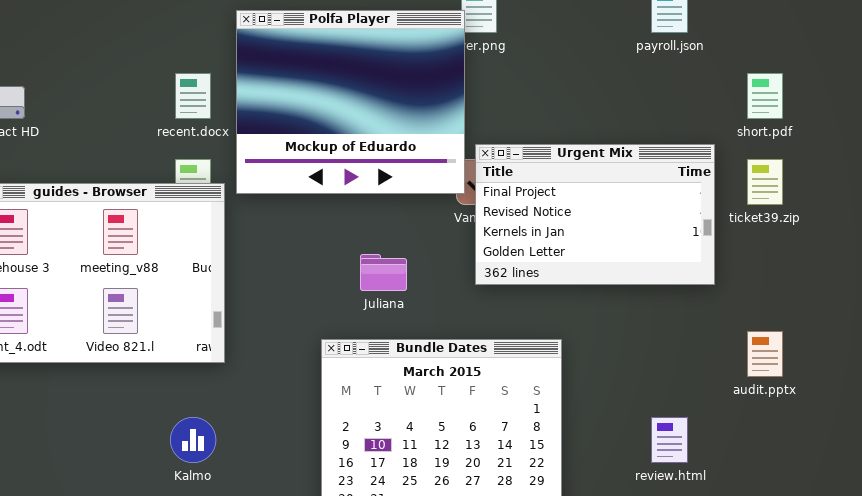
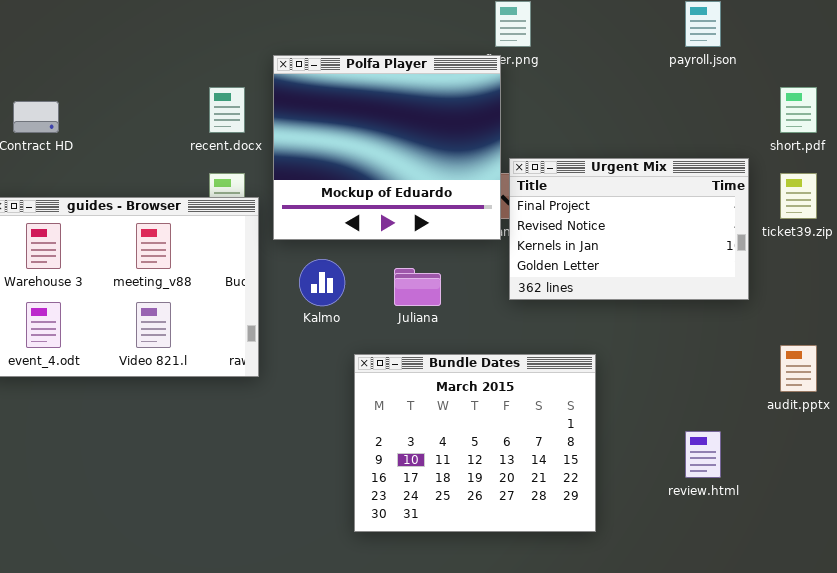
Polfa Player: [236,10,465,194] -> [273,55,501,240], moved
Kalmo: [170,417,216,463] -> [299,259,345,306], moved

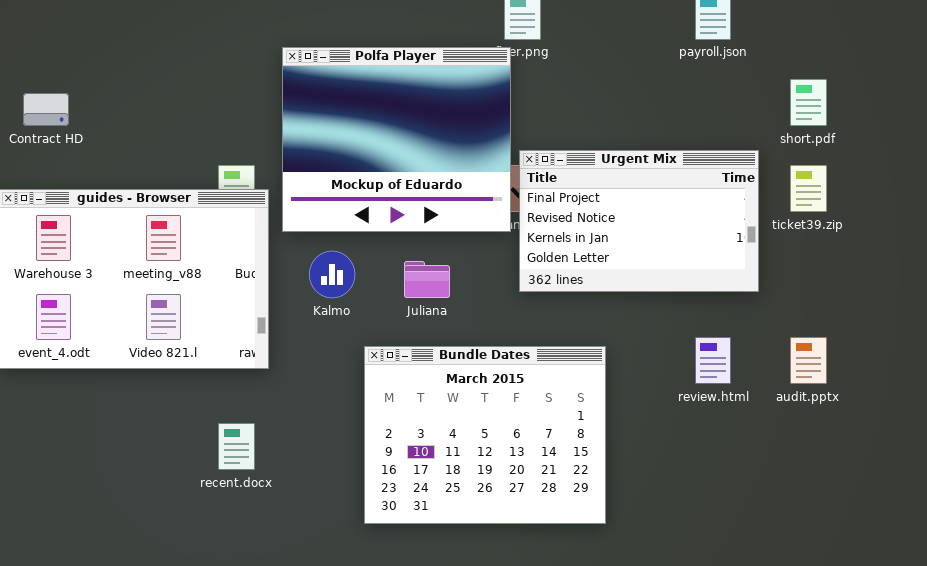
recent.docx: [209,87,245,133] -> [218,423,255,470], moved
review.html: [685,431,721,478] -> [695,337,731,384], moved

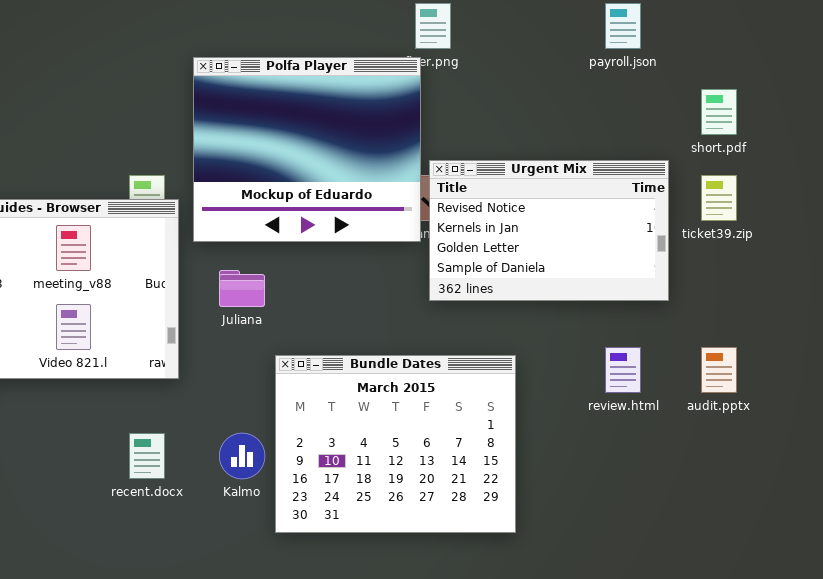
Urgent Mix: [519,150,759,292] -> [429,160,669,301], scrolled down 1 row
Kalmo: [309,251,355,298] -> [219,433,265,479], moved
Juliana: [404,261,450,298] -> [219,270,265,307], moved

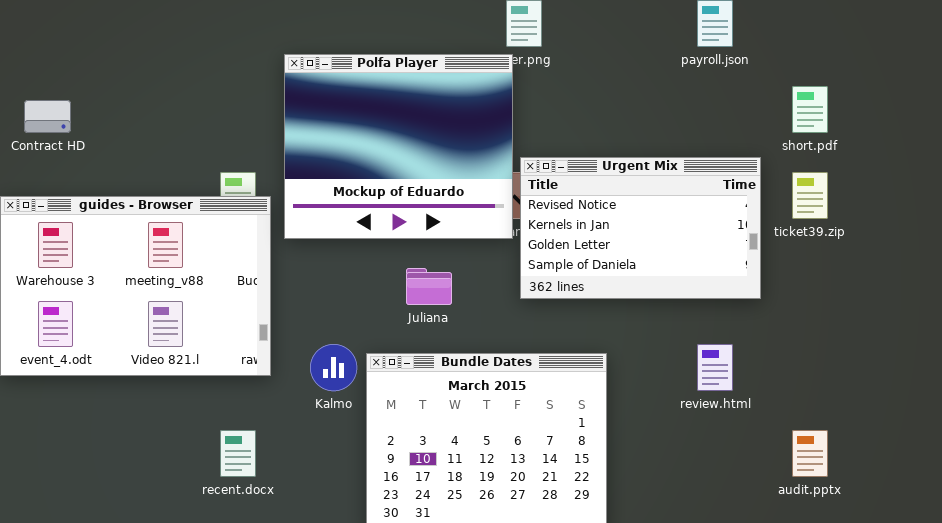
Juliana: [219,270,265,307] -> [406,268,452,305], moved
audit.pptx: [701,347,737,393] -> [792,430,828,477], moved
Kalmo: [219,433,265,479] -> [310,344,357,391], moved

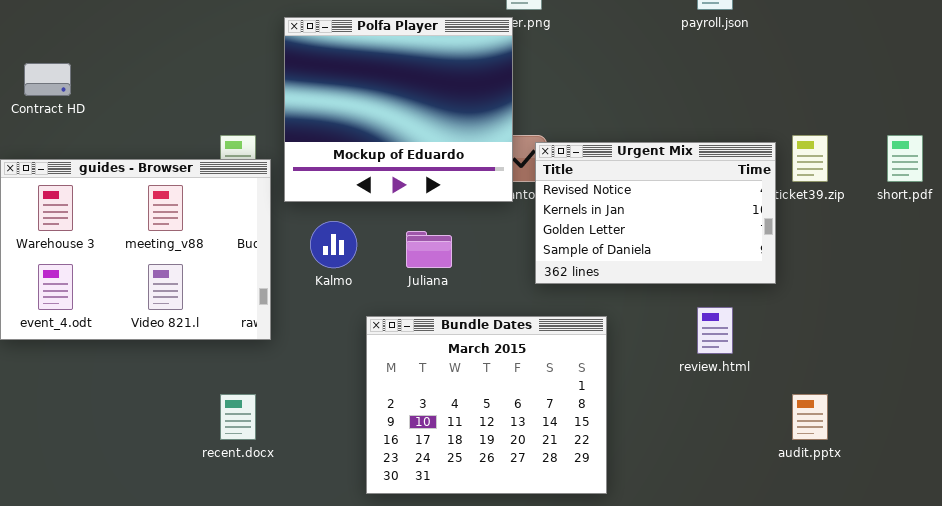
short.pdf: [792,86,828,133] -> [887,135,923,182], moved
Urgent Mix: [520,157,761,299] -> [535,142,776,284], moved
Kalmo: [310,344,357,391] -> [310,221,357,268], moved

